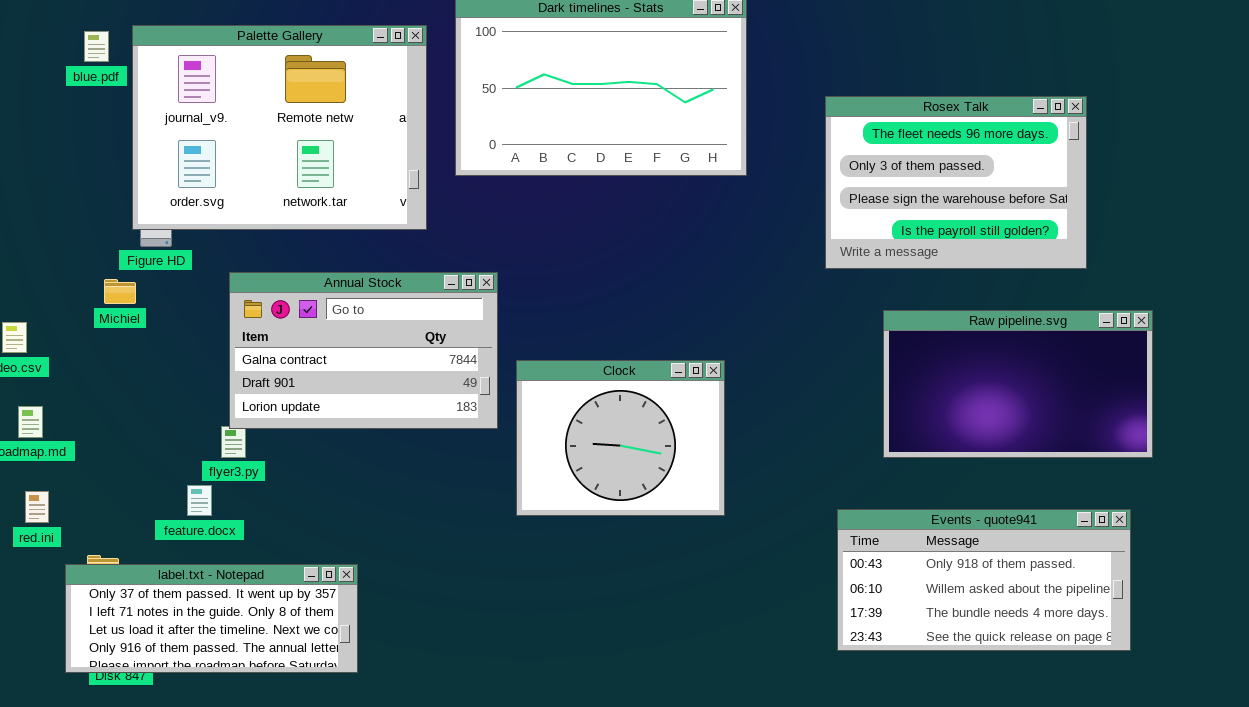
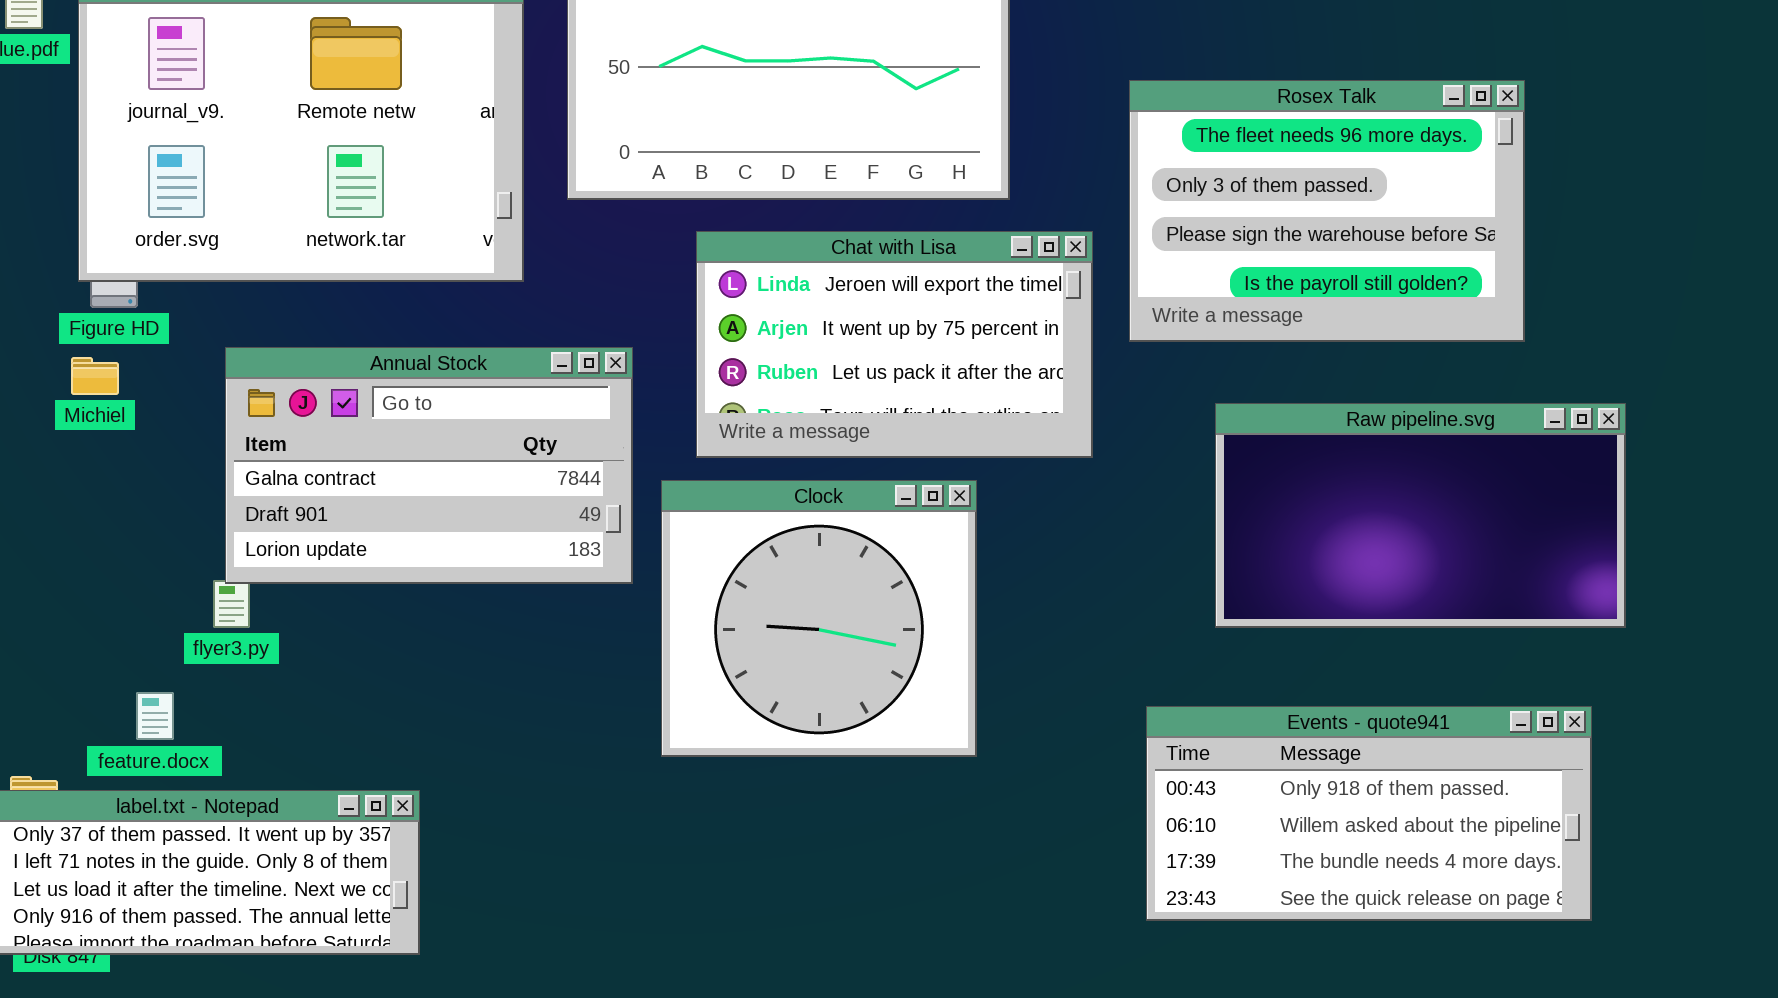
Chat with Lisa: none -> [696,231,1093,458], opened
Michiel: [104,279,136,304] -> [71,357,119,395], moved
Clock: [516,360,725,516] -> [661,480,977,757], resized
feature.docx: [187,485,212,516] -> [136,692,174,740], moved

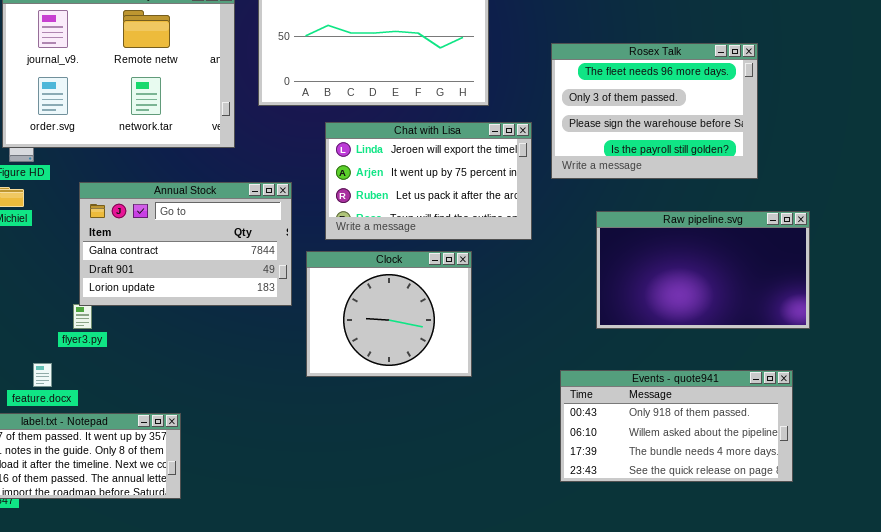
Clock: [661,480,977,757] -> [306,251,472,377], resized

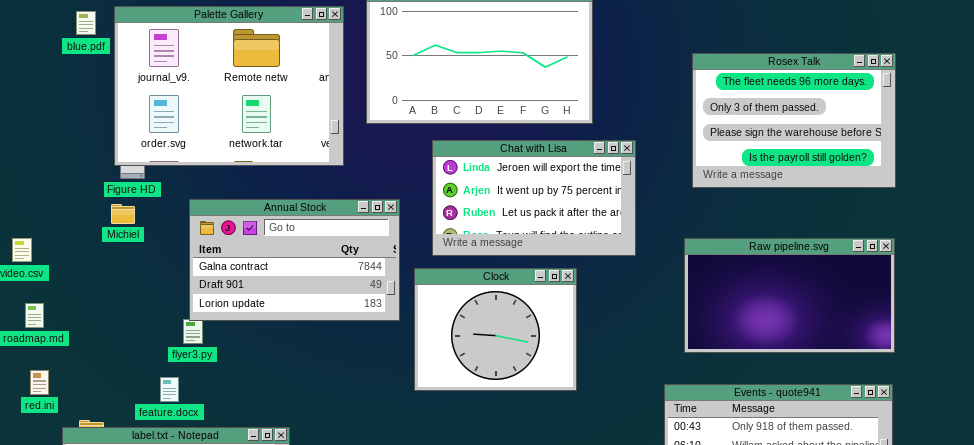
Rosex Talk: [551,43,758,179] -> [692,53,896,188], moved
Raw pipeline.svg: [596,211,810,329] -> [684,238,895,353], moved
feature.docx: [33,363,52,387] -> [160,377,179,402], moved

